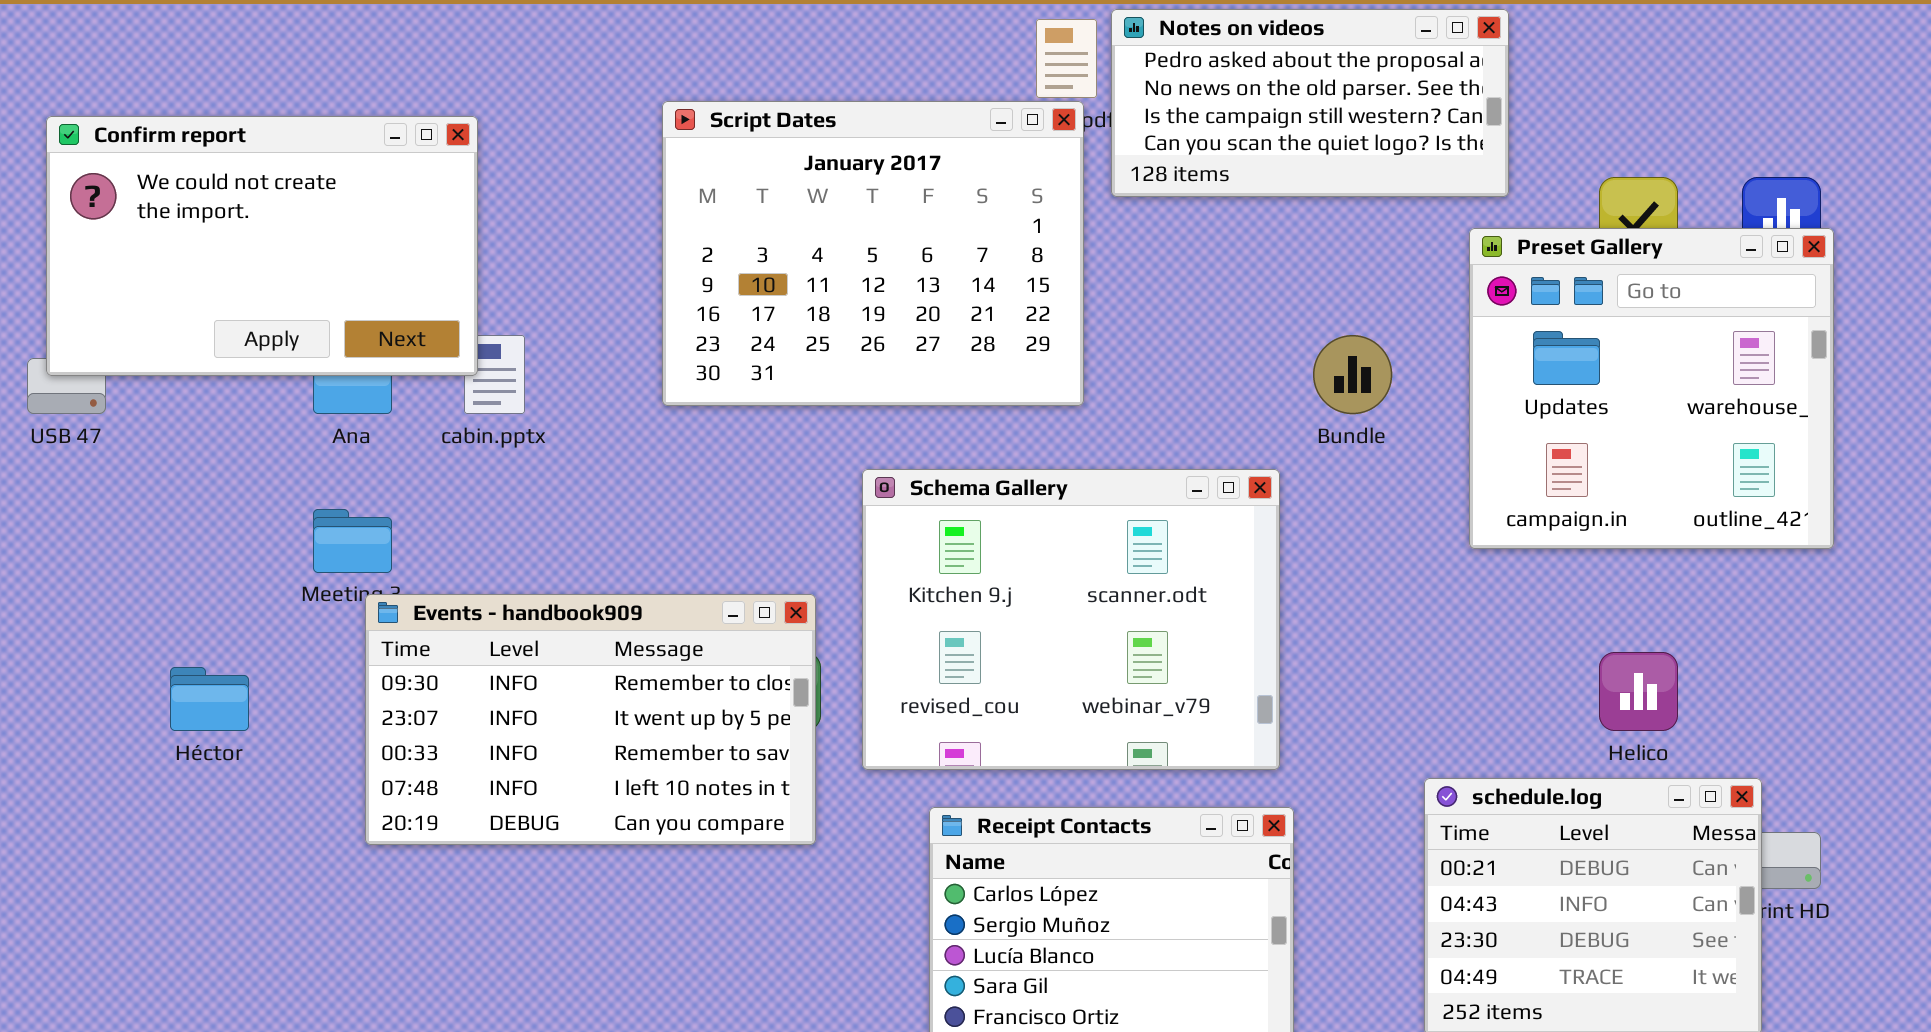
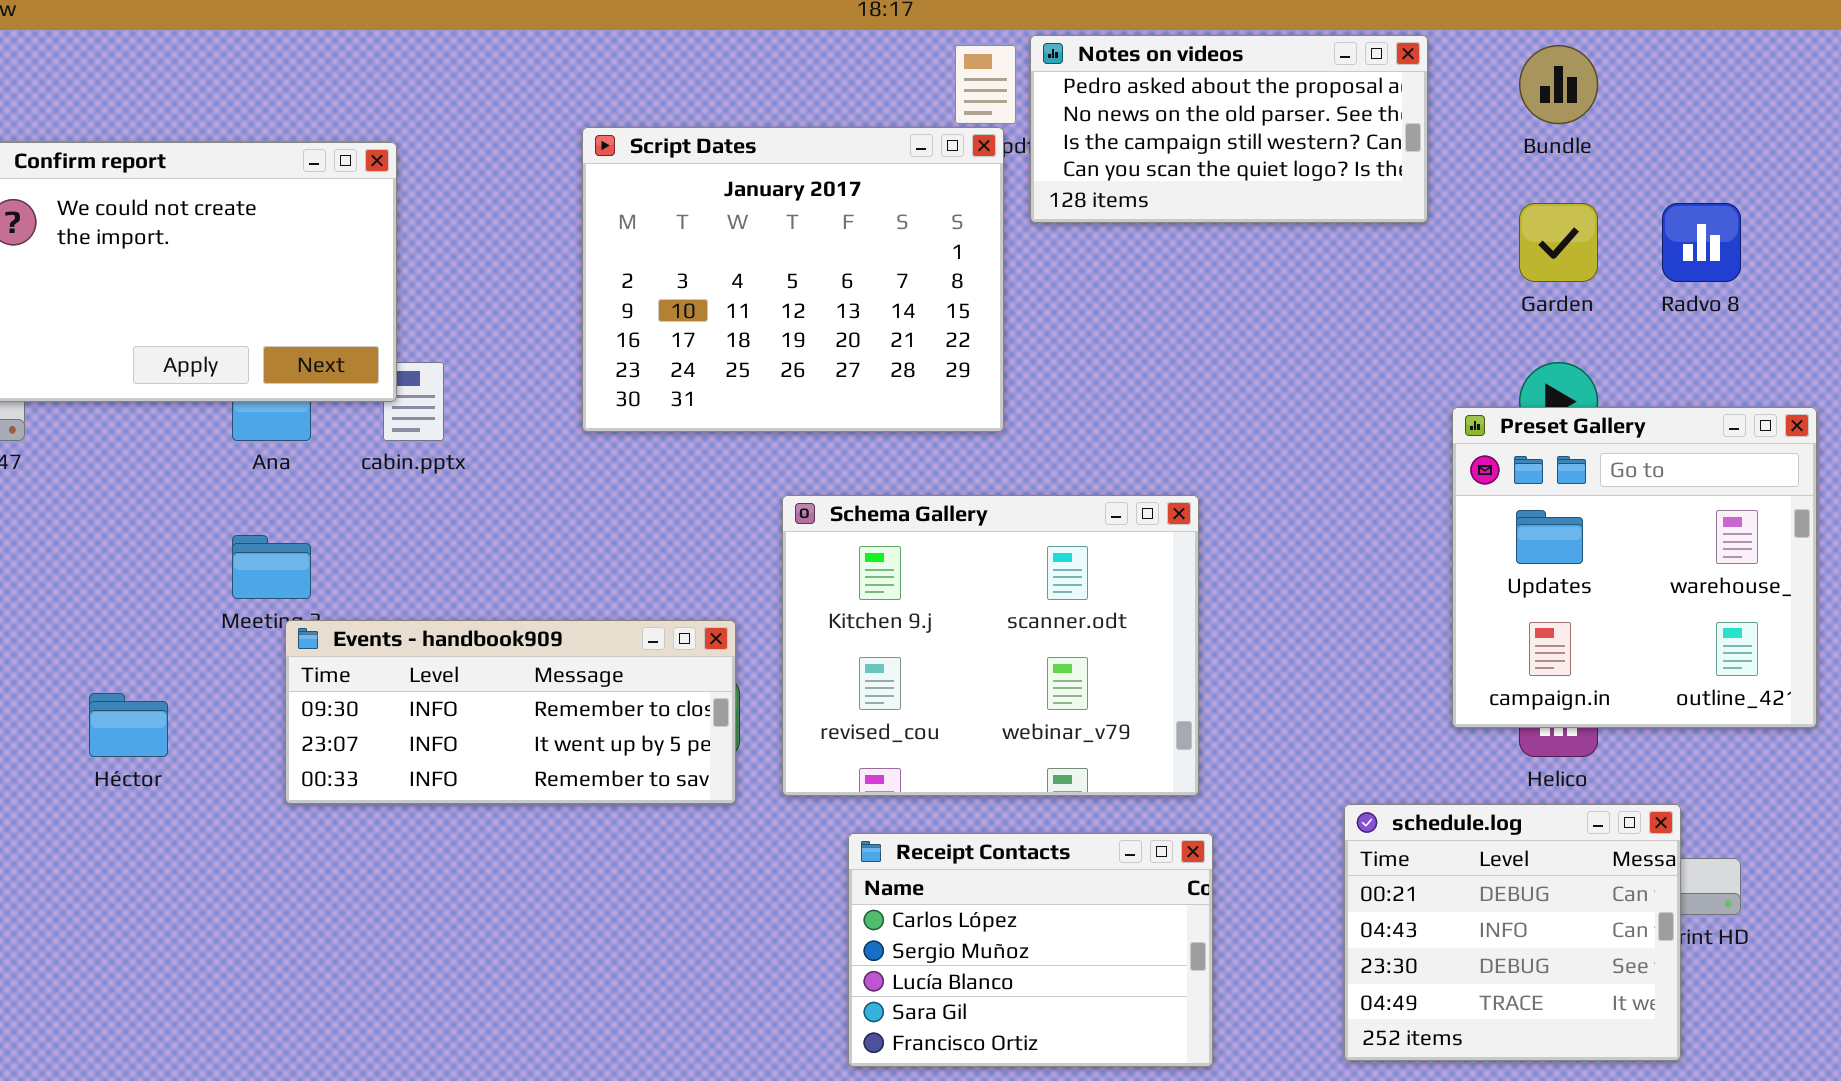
Preset Gallery: [1469,228,1834,549] -> [1452,407,1817,728], moved
Bundle: [1313,335,1392,414] -> [1519,45,1598,124], moved
Events - handbook909: [365,594,816,845] -> [285,620,736,804], resized

